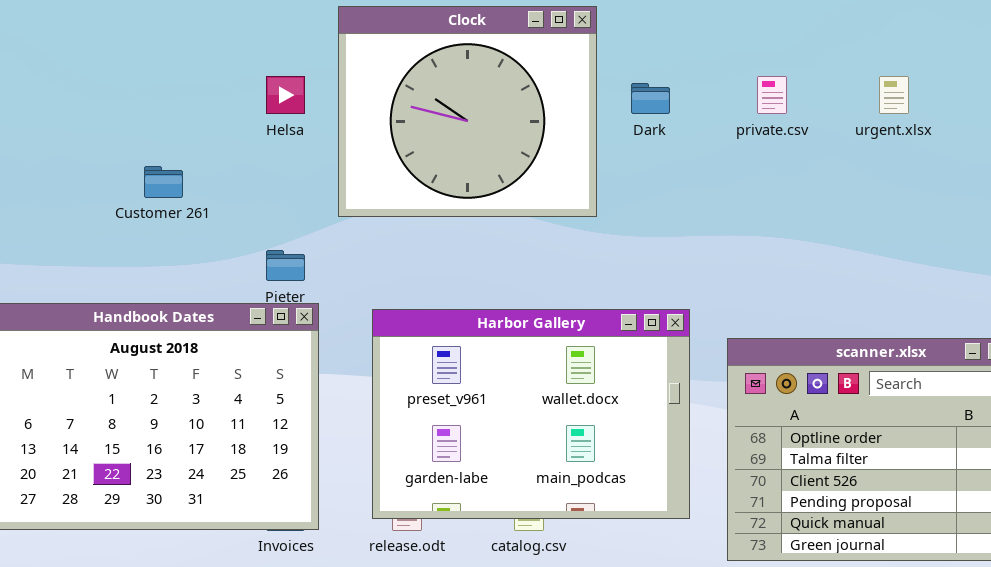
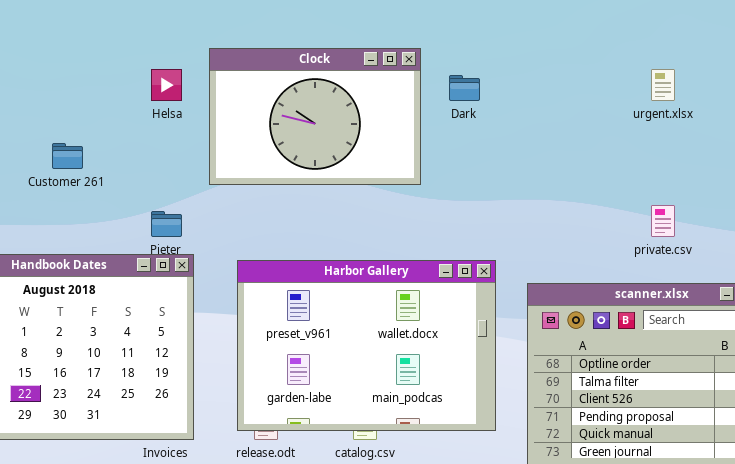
Clock: [338,6,597,217] -> [209,48,421,185], resized
private.csv: [757,76,787,114] -> [651,205,675,237], moved

